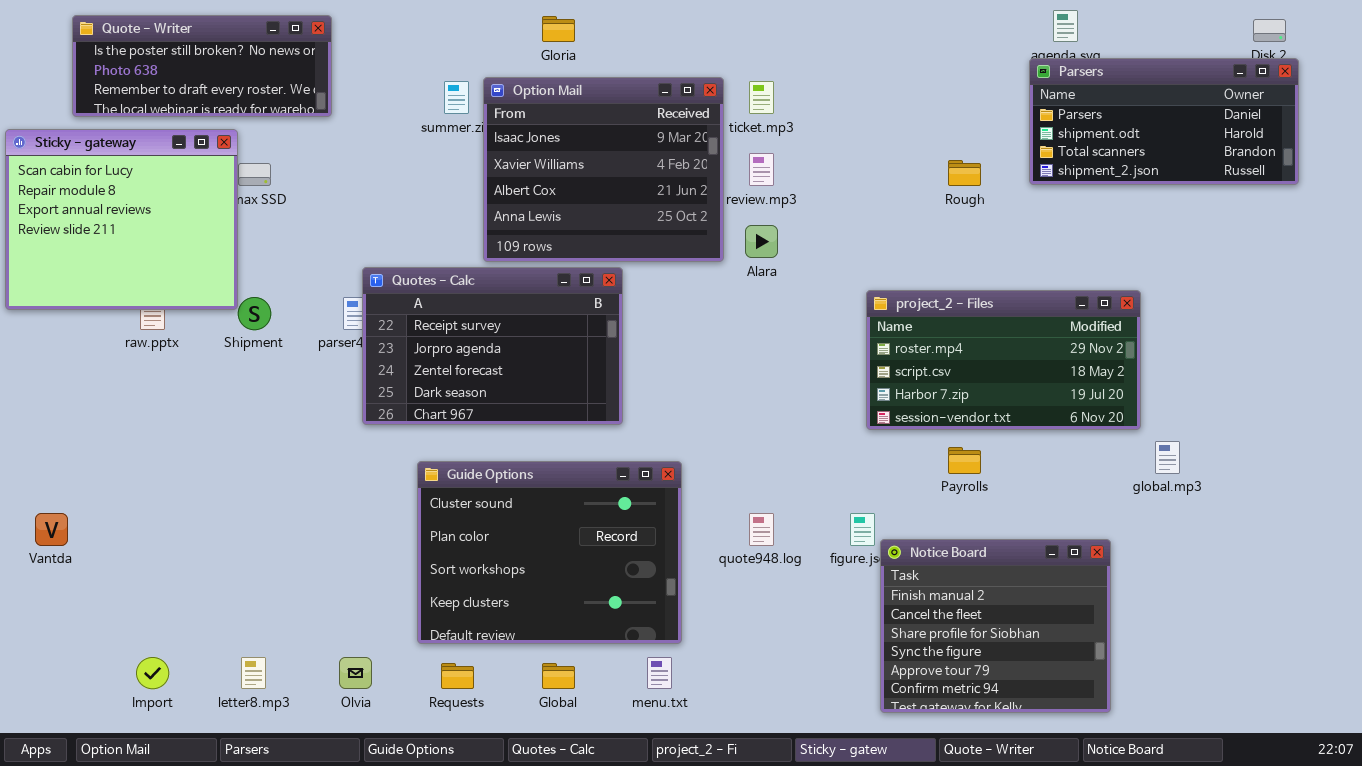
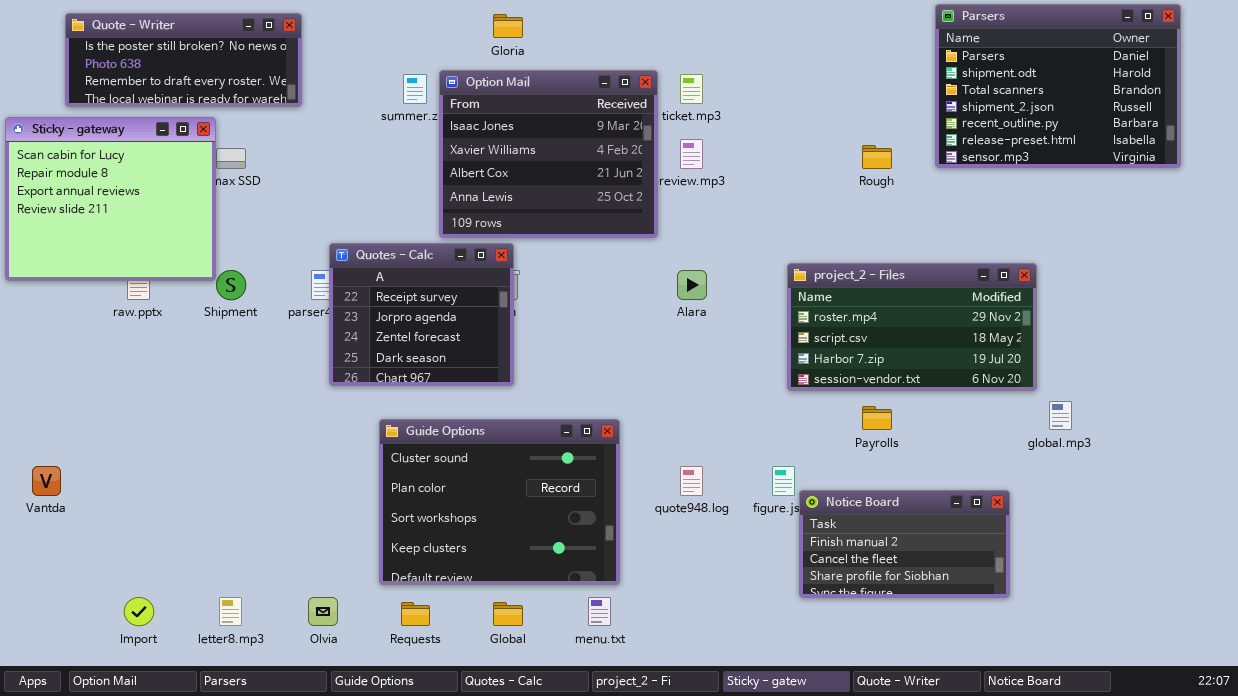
Parsers: [1029,58,1299,185] -> [935,4,1181,168], resized
Alara: [745,225,778,258] -> [677,270,707,300], moved
Quotes - Calc: [362,267,623,425] -> [329,243,514,386], resized
Notice Board: [880,539,1111,713] -> [799,490,1010,598], resized

